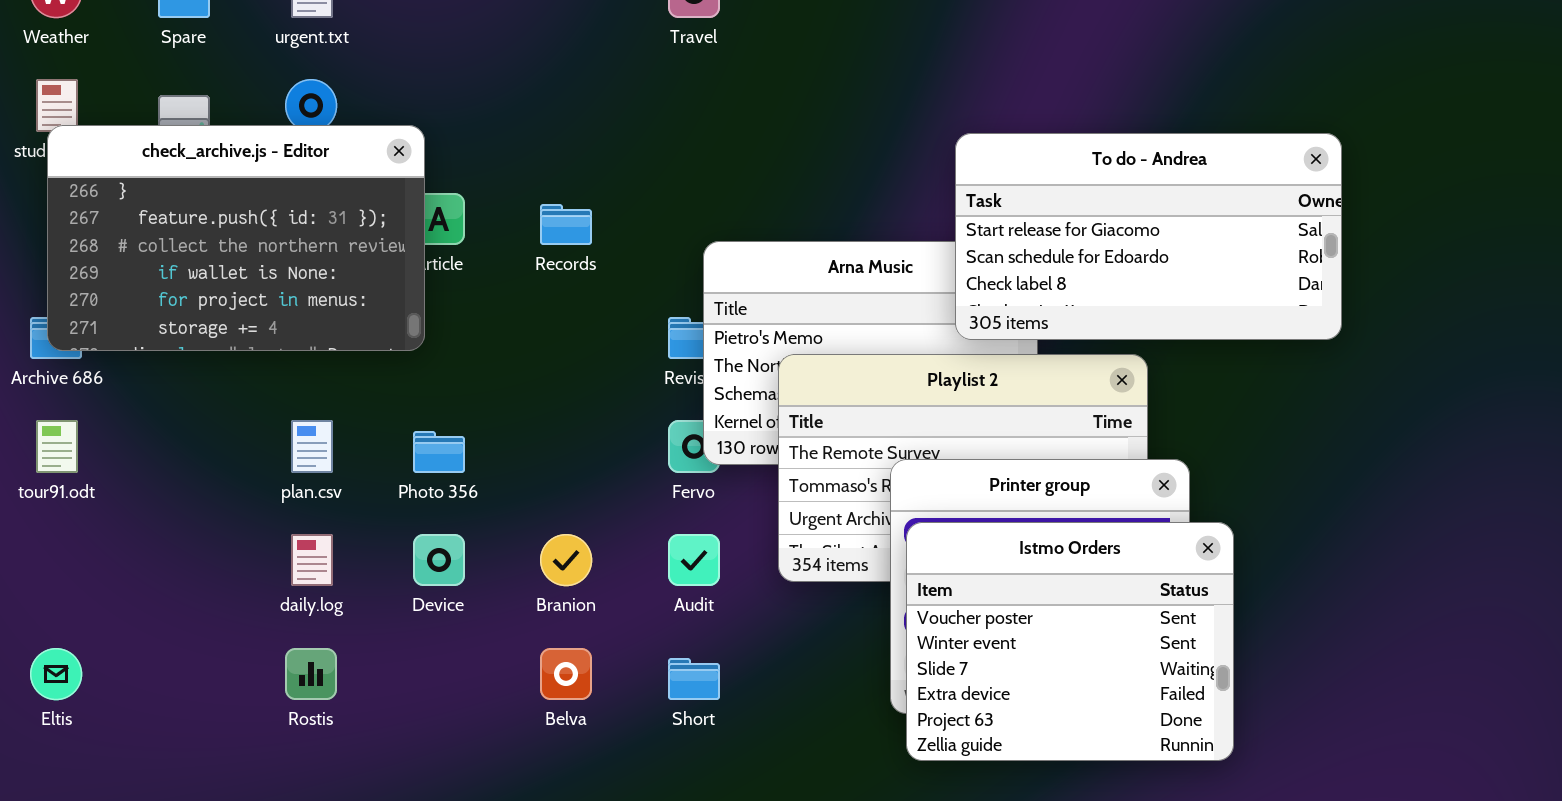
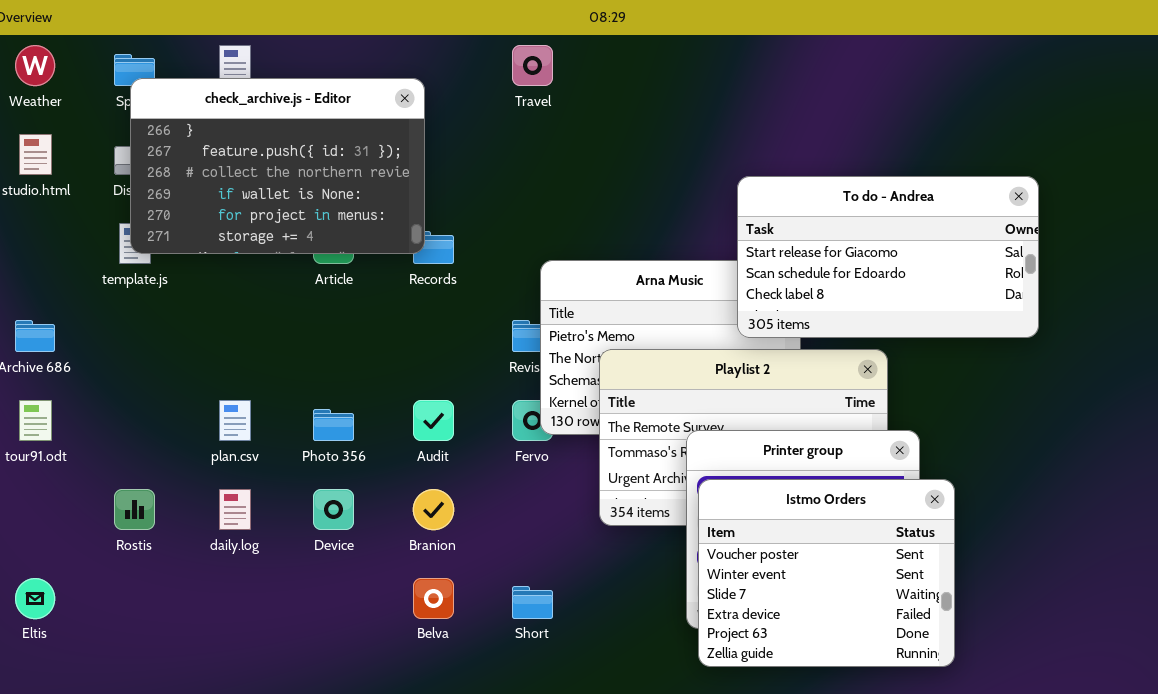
check_archive.js - Editor: [47,125,425,351] -> [130,78,425,254], moved
Audit: [668,534,720,586] -> [413,400,454,441], moved
Rostis: [285,648,337,700] -> [114,489,155,530], moved

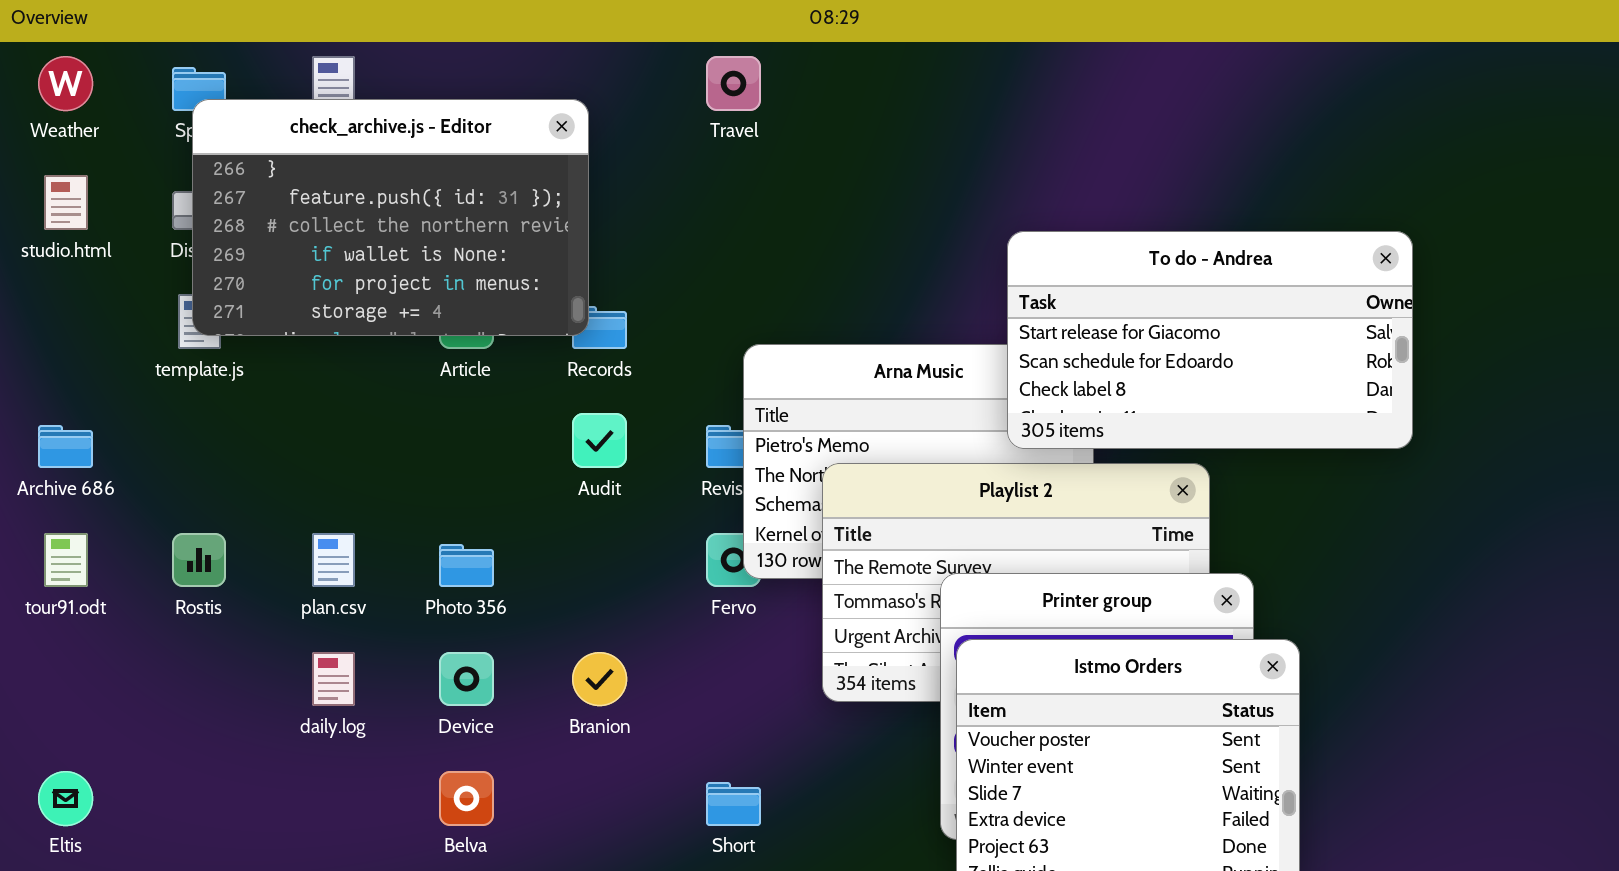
Audit: [413,400,454,441] -> [572,413,627,468], moved
Rostis: [114,489,155,530] -> [172,533,226,587], moved
Belva: [413,578,454,619] -> [439,771,494,826], moved

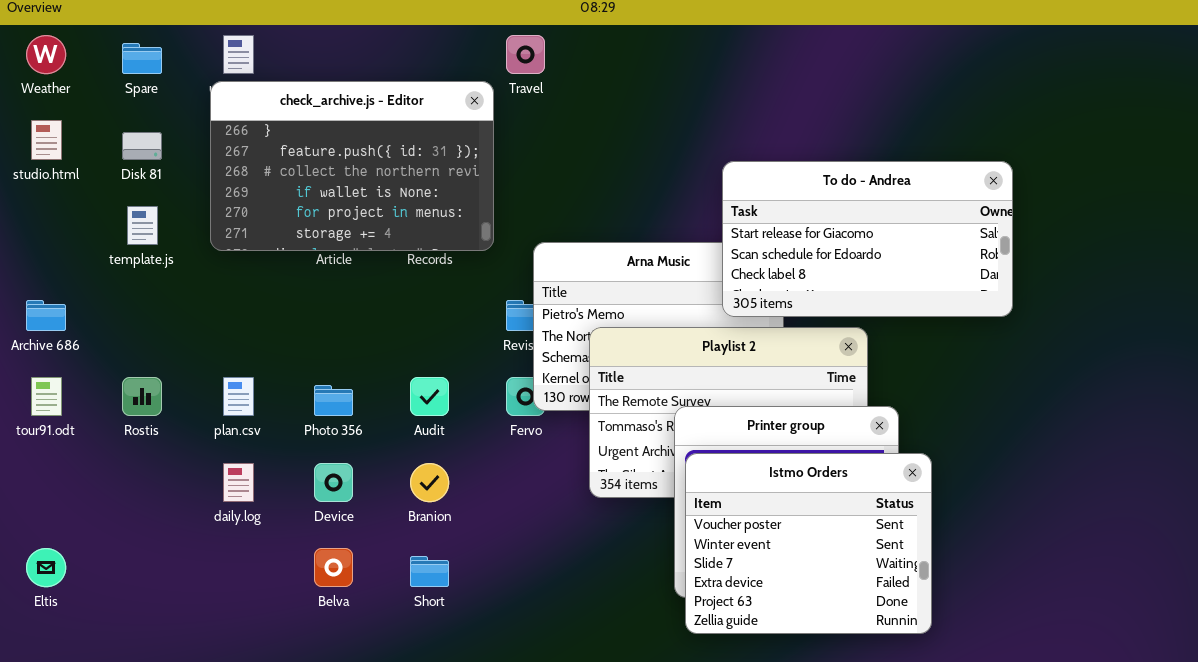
check_archive.js - Editor: [192,99,589,336] -> [210,81,494,251], moved
Audit: [572,413,627,468] -> [410,377,449,416], moved
Short: [706,782,761,826] -> [410,556,449,587], moved

